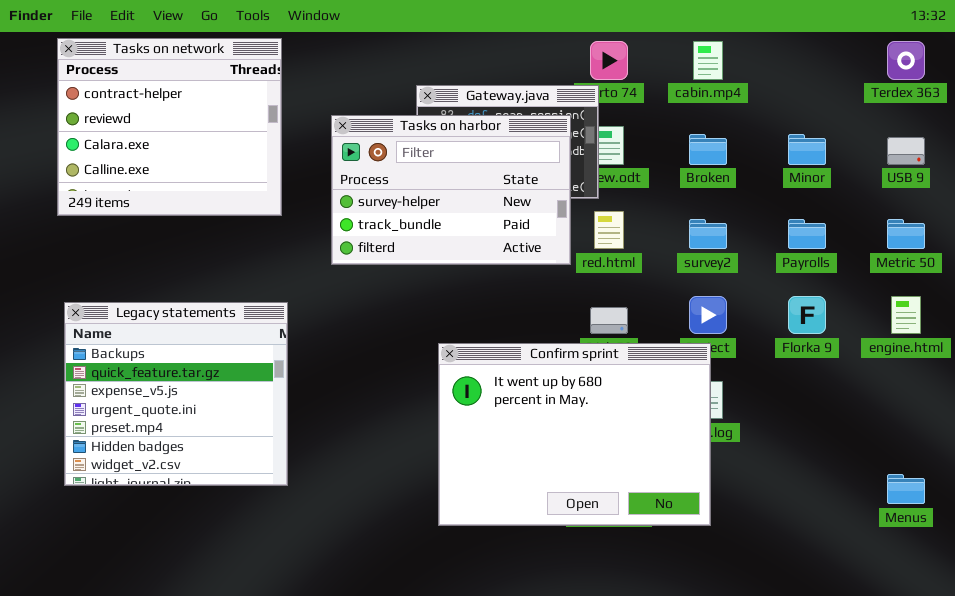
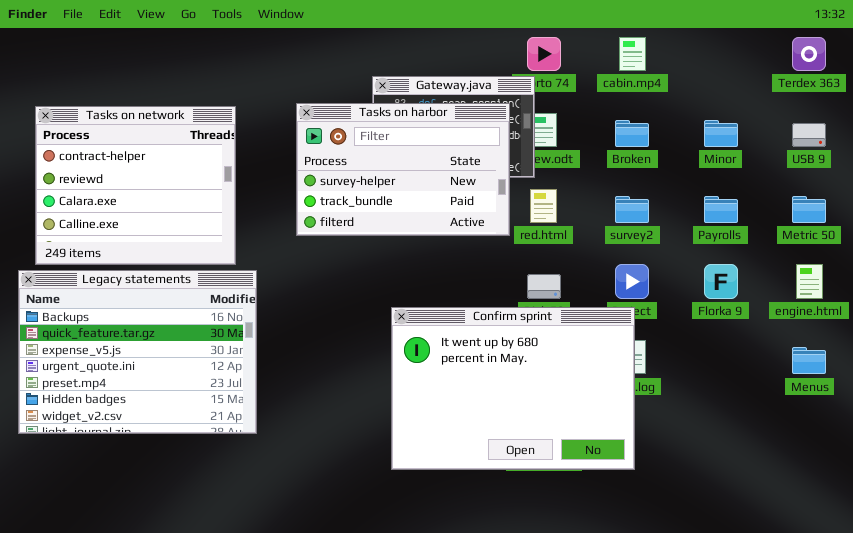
Tasks on network: [57,38,282,216] -> [35,106,236,265], moved
Legacy statements: [64,302,288,486] -> [18,270,257,434], resized
Menus: [887,474,925,504] -> [792,347,826,374], moved

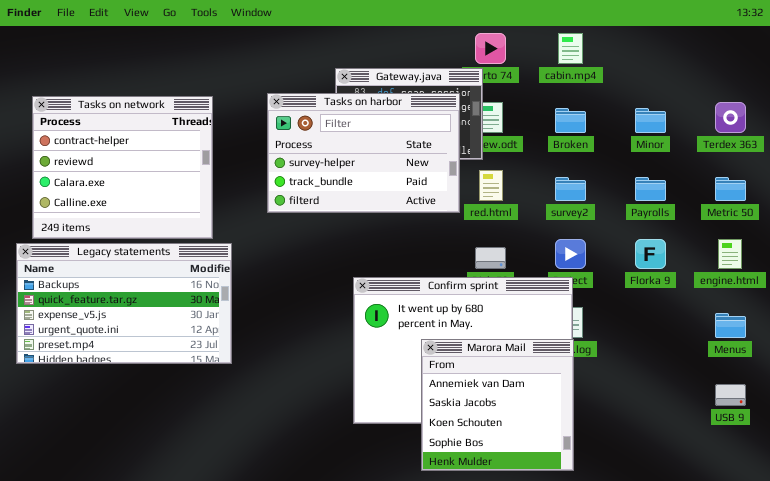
Terdex 363: [792,37,826,71] -> [715,102,746,133], moved
USB 9: [792,123,826,147] -> [715,384,746,406], moved
Legacy statements: [18,270,257,434] -> [16,243,232,364], resized
Marora Mail: none -> [421,339,574,471], opened

